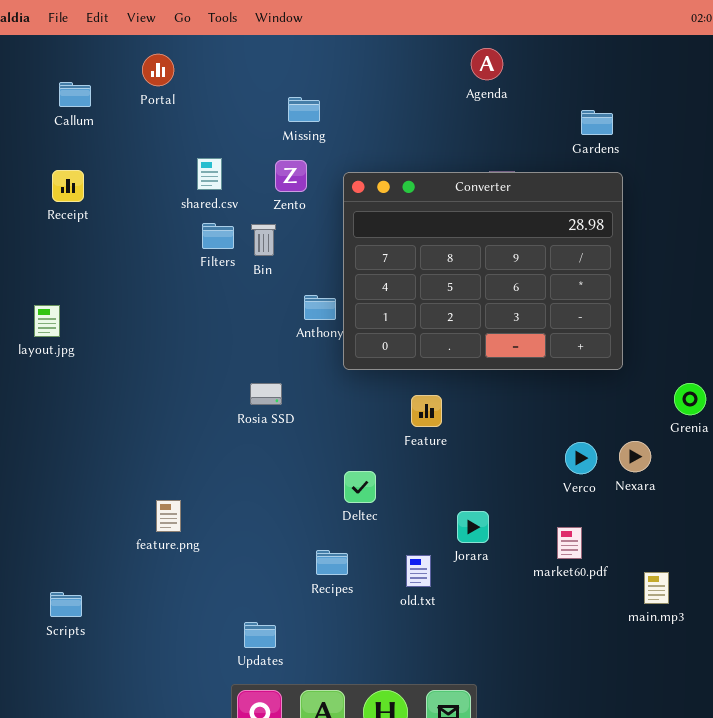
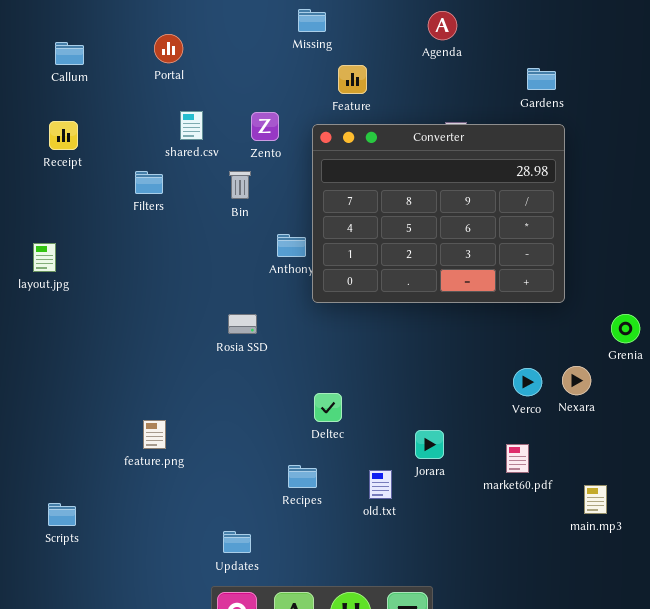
Portal: [142,54,174,86] -> [154,34,183,63], moved
Missing: [288,97,320,122] -> [298,9,326,32], moved
Filters: [202,223,234,249] -> [135,171,163,194], moved
Feature: [411,395,442,427] -> [338,65,367,94], moved

